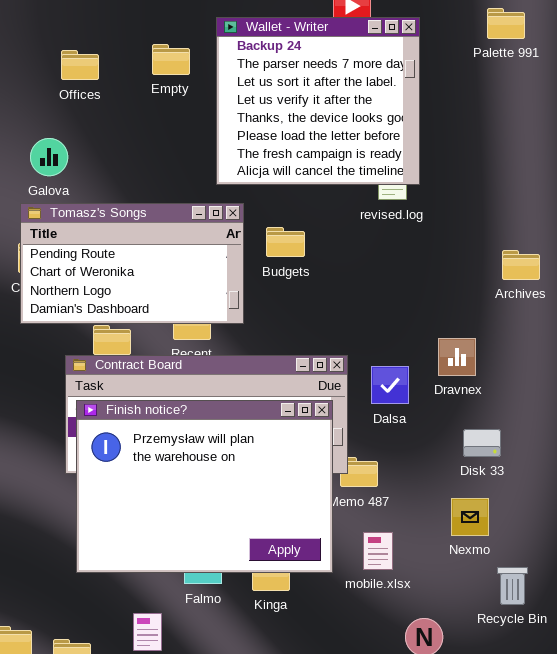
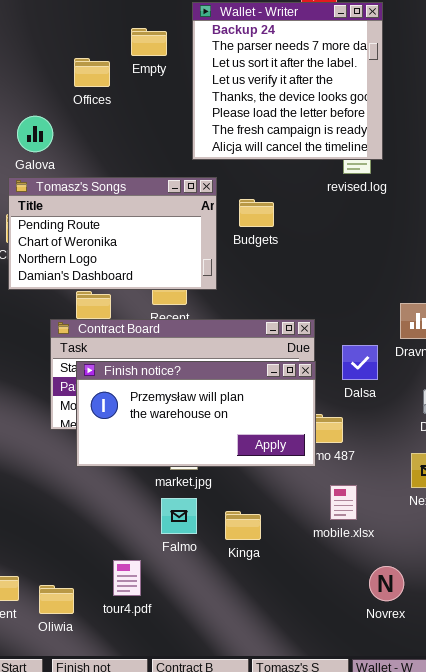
Offices: [61,50,99,80] -> [74,58,110,87], moved
Dalsa: [371,366,409,404] -> [342,345,378,380], moved
Finish notice?: [76,400,333,573] -> [76,361,316,467], moved, resized

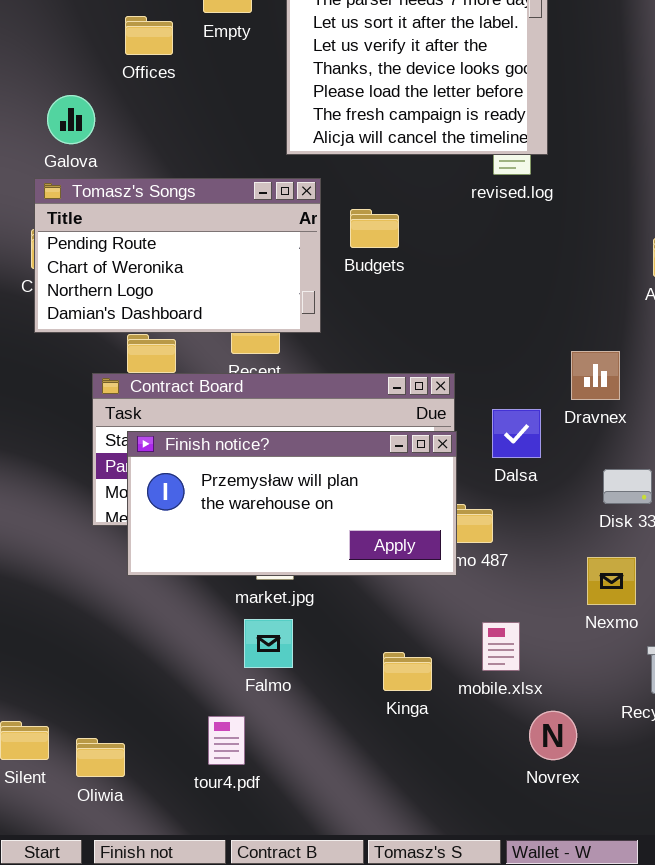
mobile.xlsx: [330,485,357,520] -> [482,622,520,671], moved
Kinga: [225,511,261,540] -> [383,652,432,691], moved
tour4.pdf: [113,560,141,596] -> [208,716,245,765], moved

